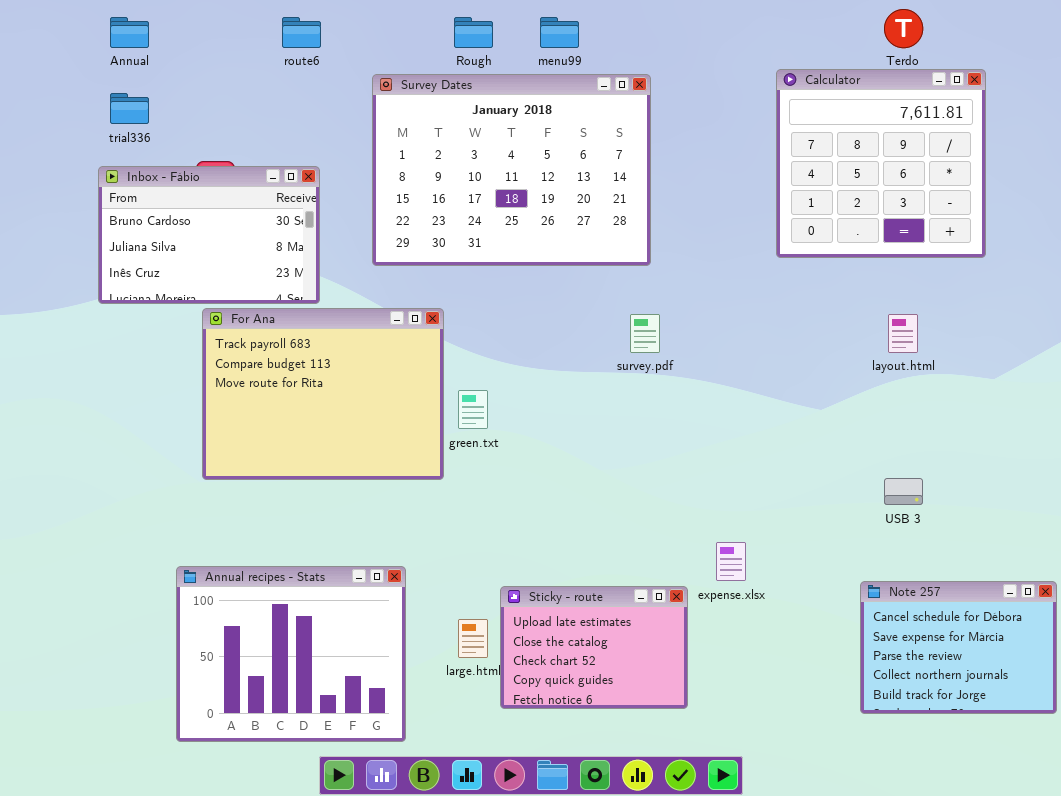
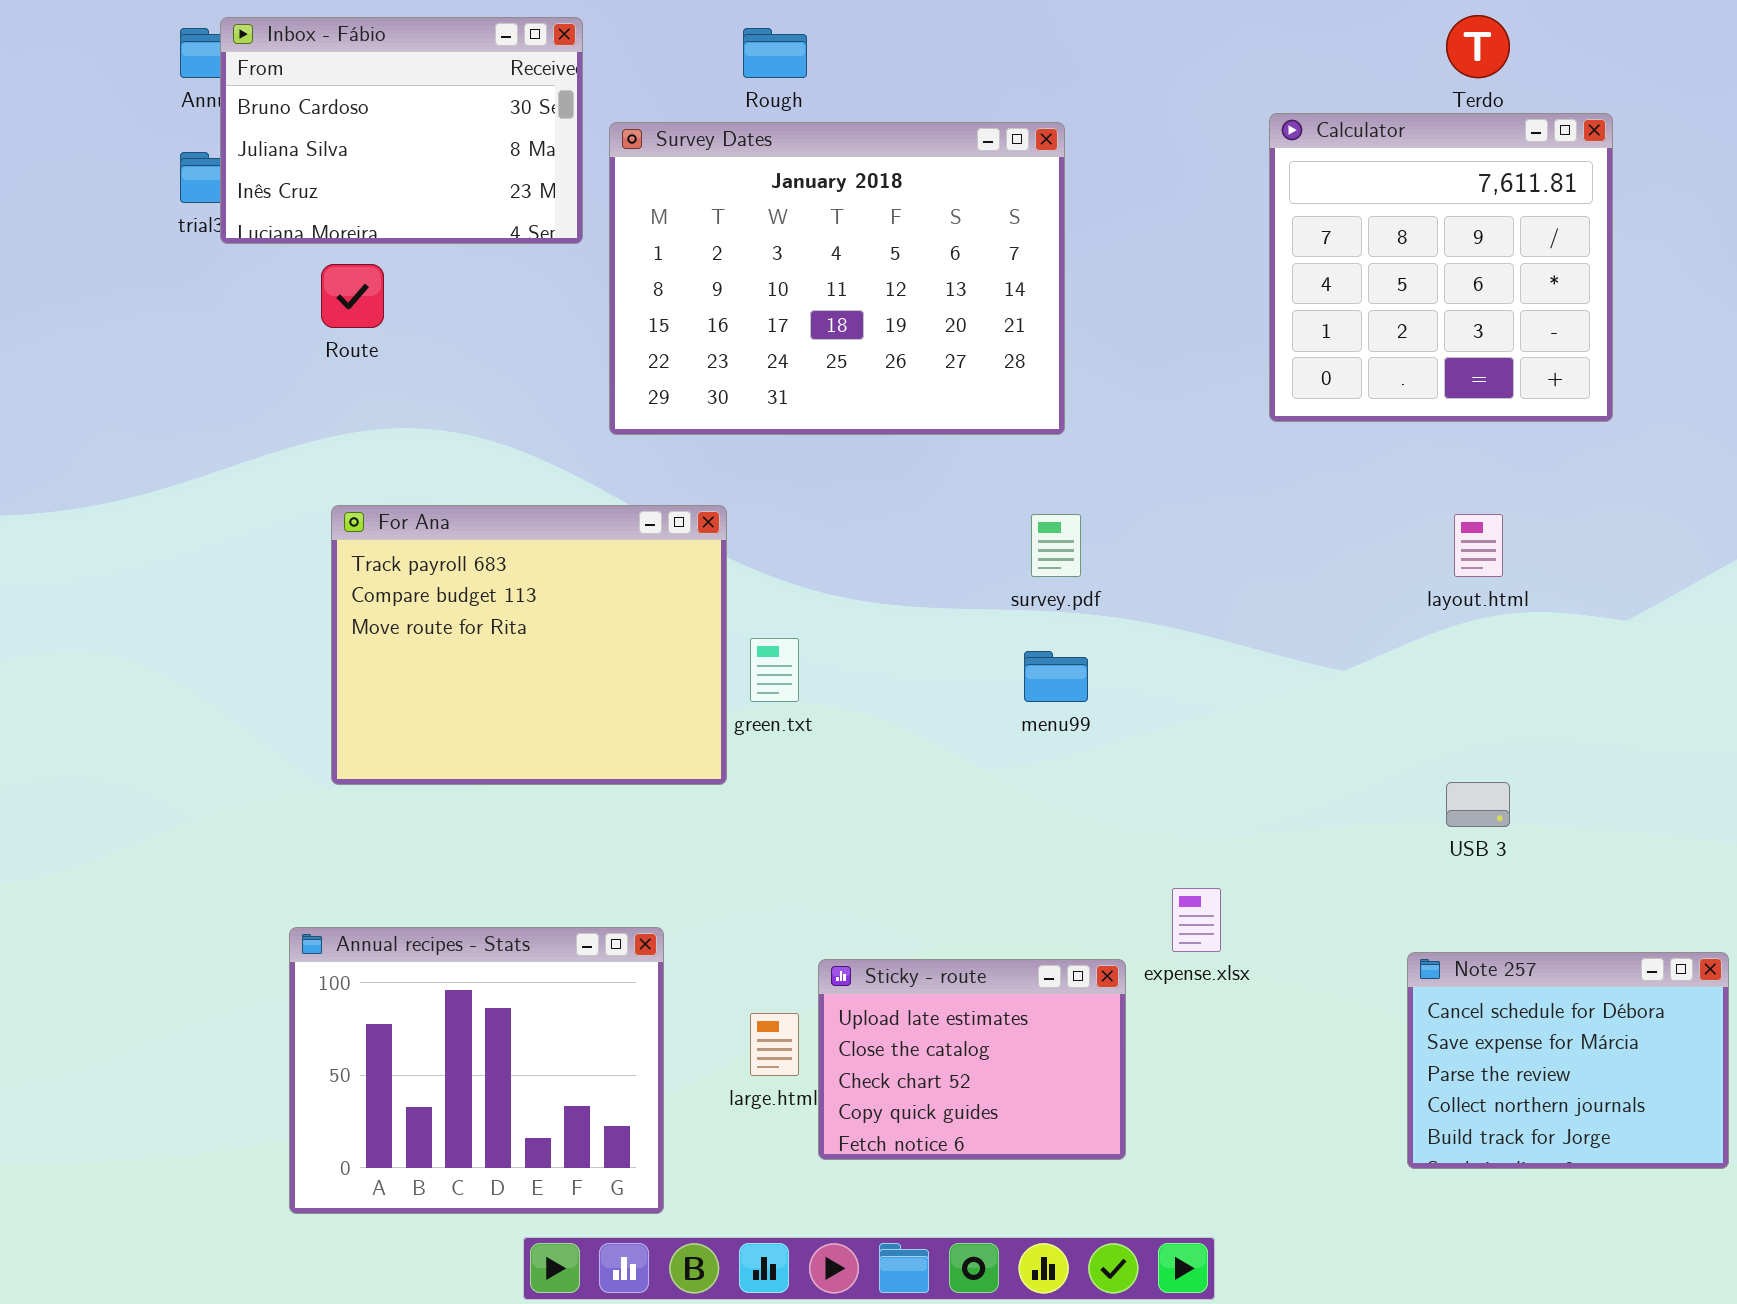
menu99: [540,17,579,48] -> [1024,651,1088,702], moved
Inbox - Fábio: [98,166,320,304] -> [220,17,583,244], moved

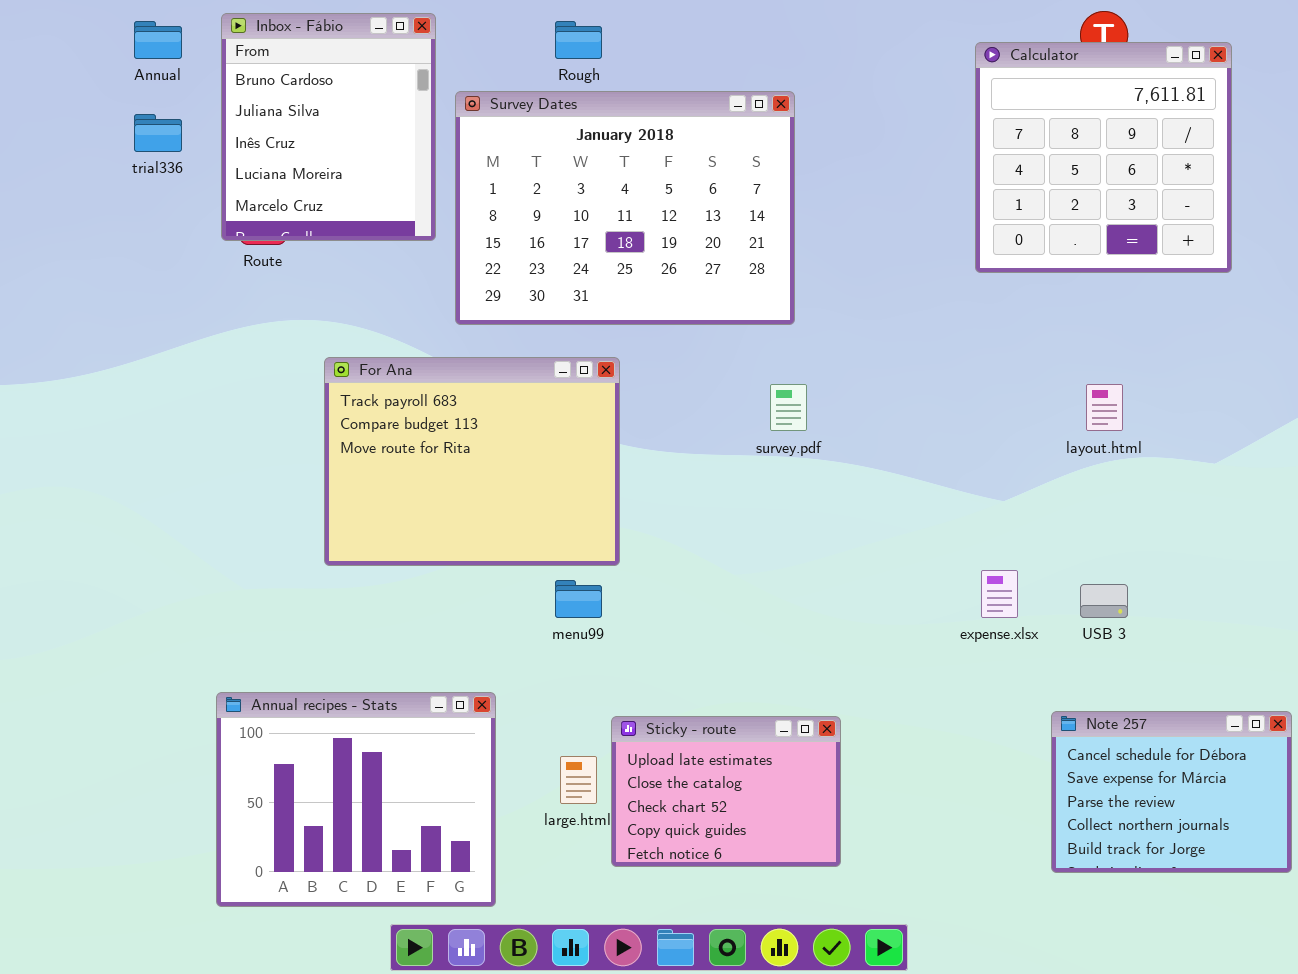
Inbox - Fábio: [220,17,583,244] -> [221,13,436,241], resized
Calculator: [1269,113,1613,422] -> [975,42,1232,273], moved
For Ana: [331,505,727,785] -> [324,357,620,566], moved
menu99: [1024,651,1088,702] -> [555,580,602,618], moved
expense.xlsx: [1172,888,1221,952] -> [981,570,1018,618], moved

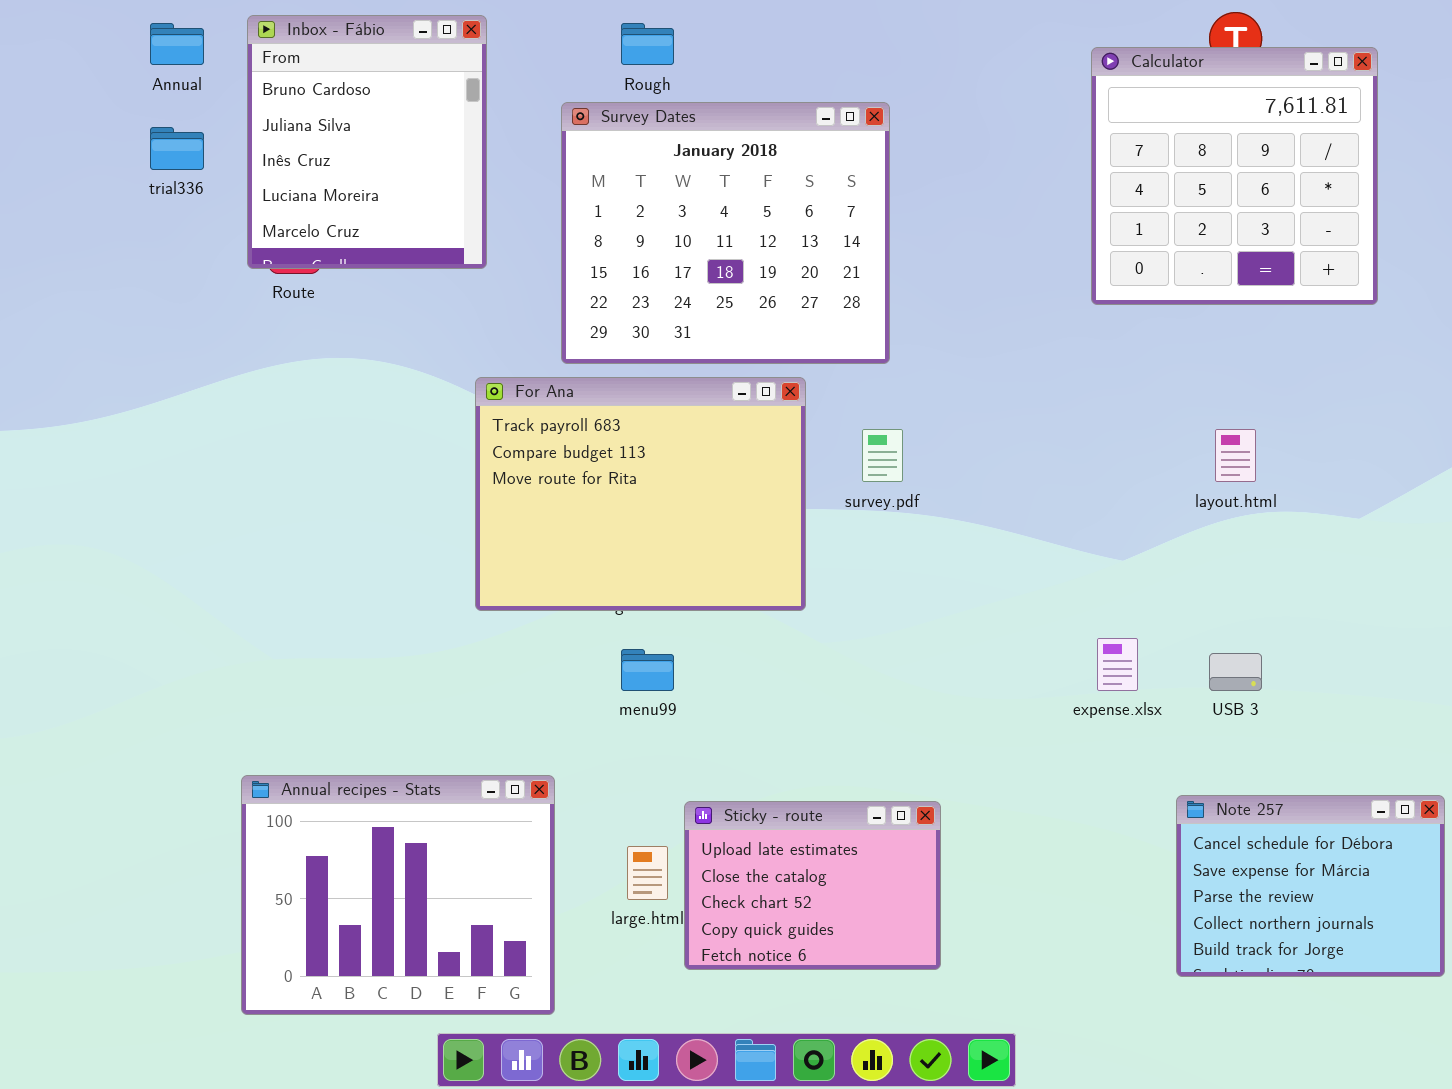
Survey Dates: [455,91,795,325] -> [561,102,890,364], resized
For Ana: [324,357,620,566] -> [475,377,806,611], moved

